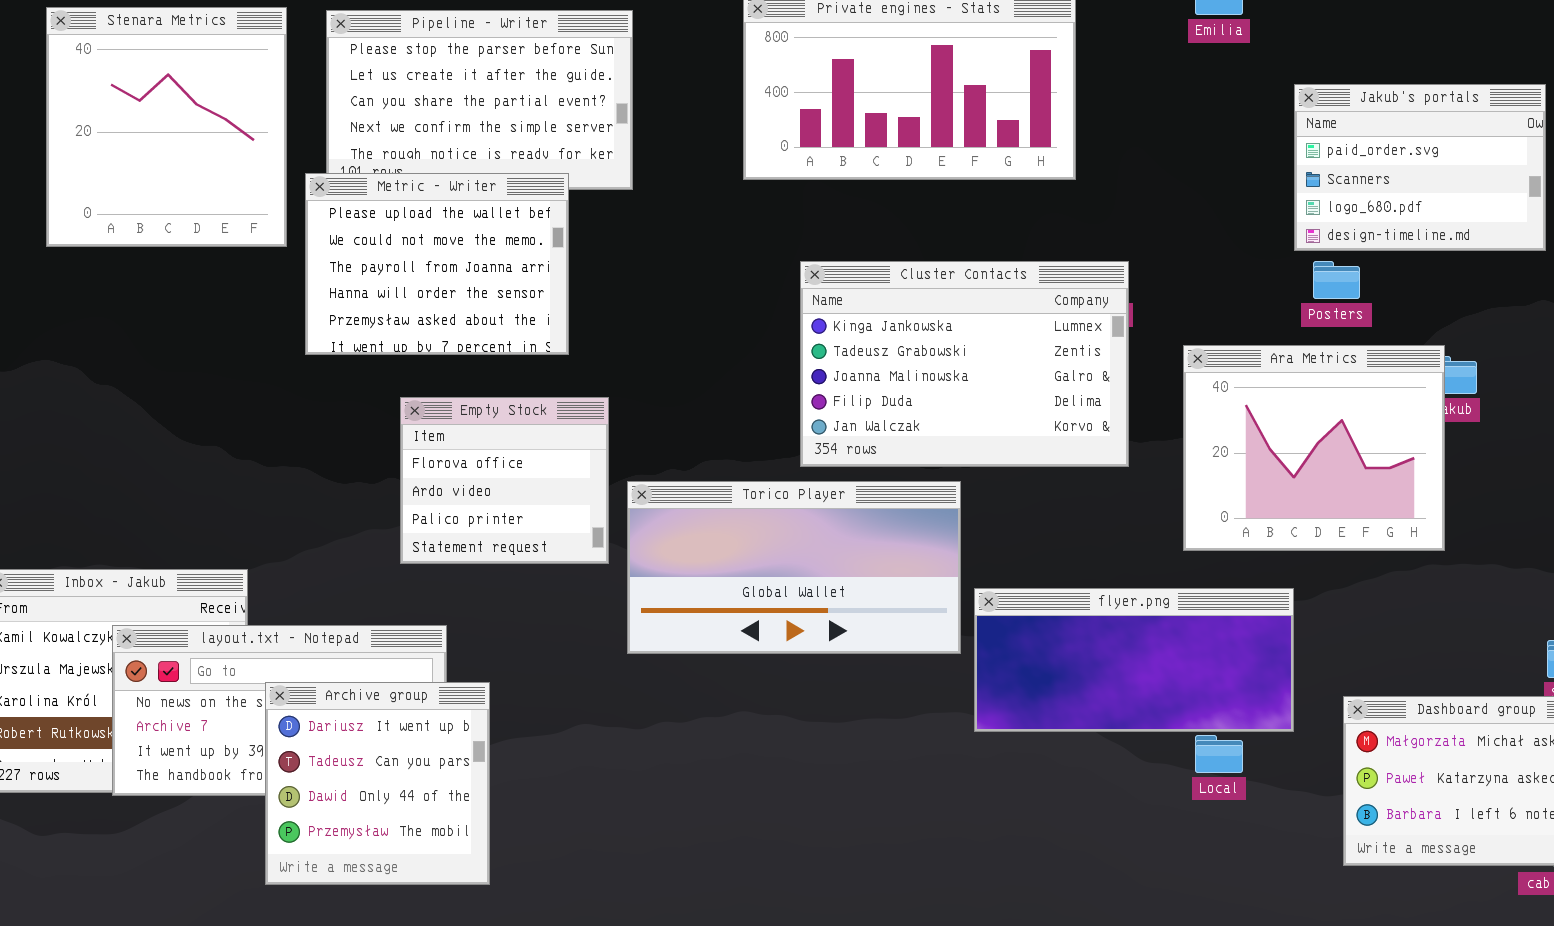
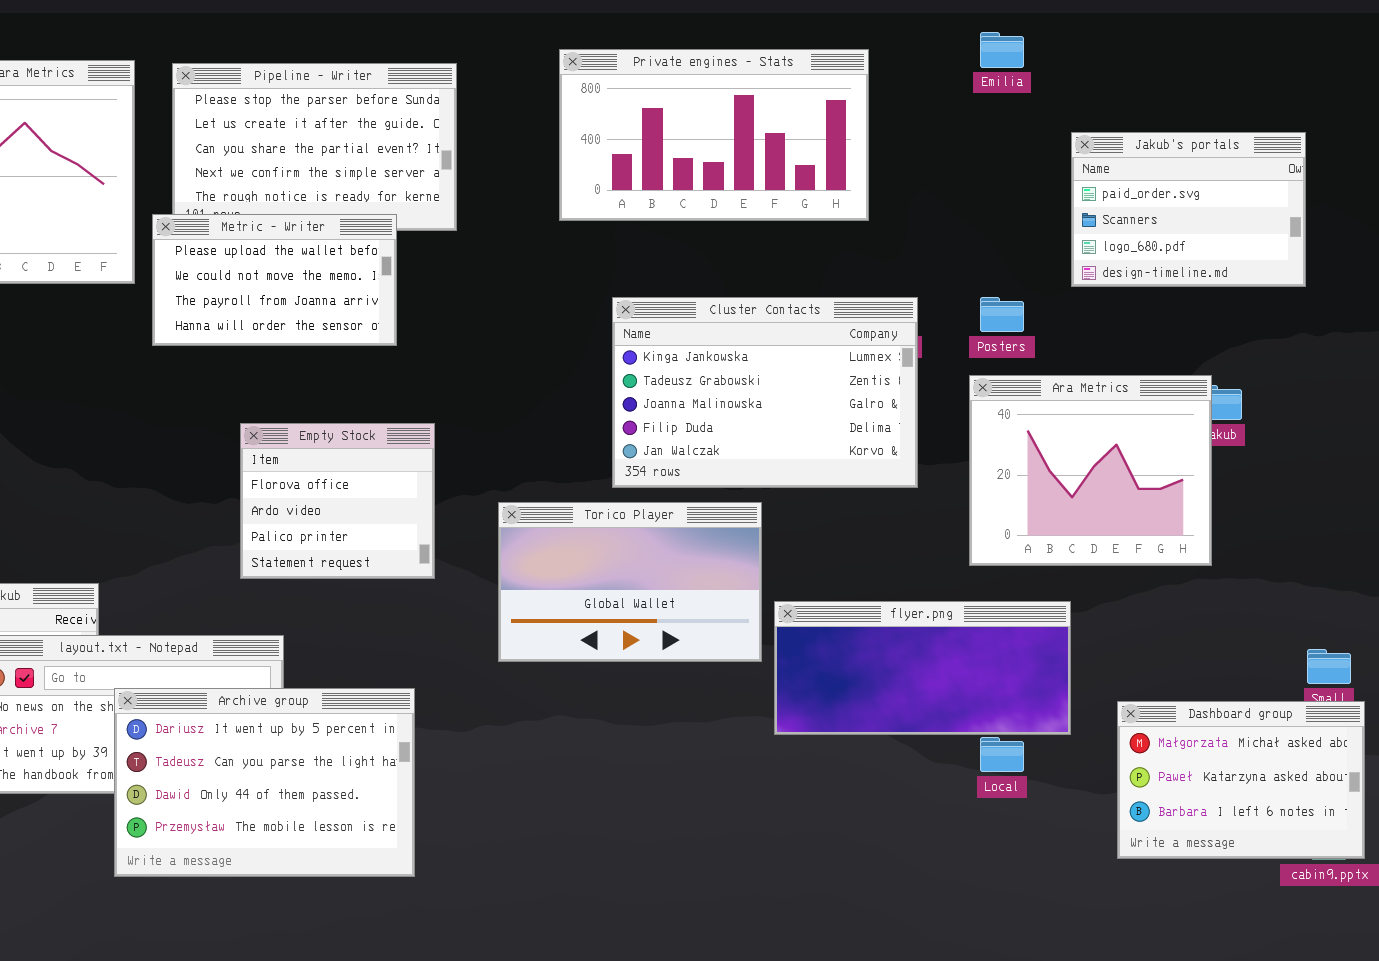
Metric - Writer: [305,173,569,355] -> [152,214,397,346], resized
Posters: [1313,261,1360,299] -> [980,297,1024,332], moved
Torico Player: [627,481,961,654] -> [498,502,762,662], resized
Archive group: [265,682,490,885] -> [114,688,415,877], resized

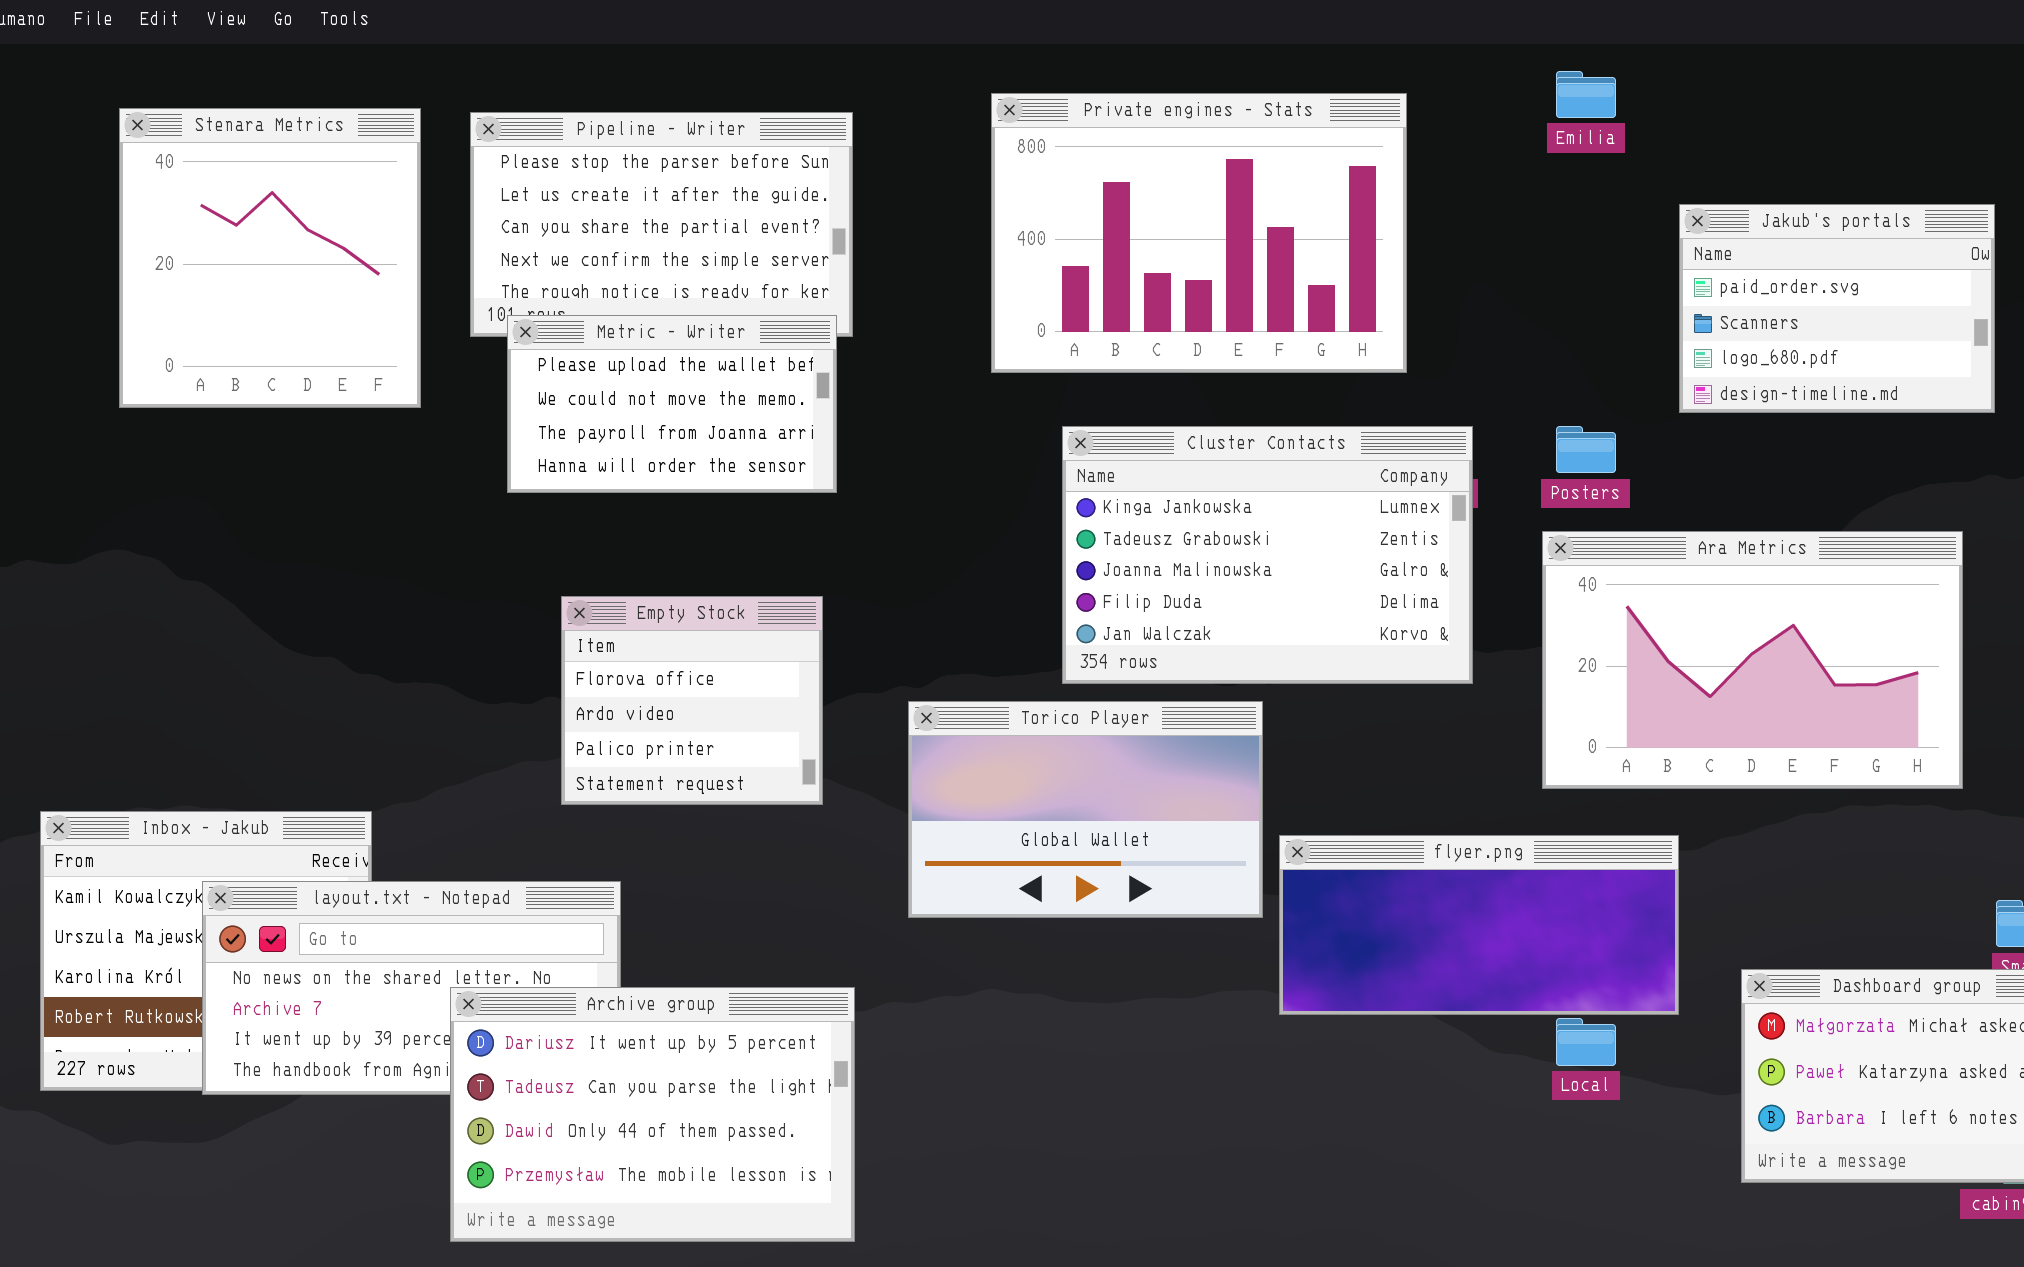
Private engines - Stats: [559,49,869,221] -> [991,93,1407,373], resized
Metric - Writer: [152,214,397,346] -> [507,315,837,493], moved
Ara Metrics: [969,375,1212,566] -> [1542,531,1963,789], resized
Archive group: [114,688,415,877] -> [450,987,855,1242], moved

